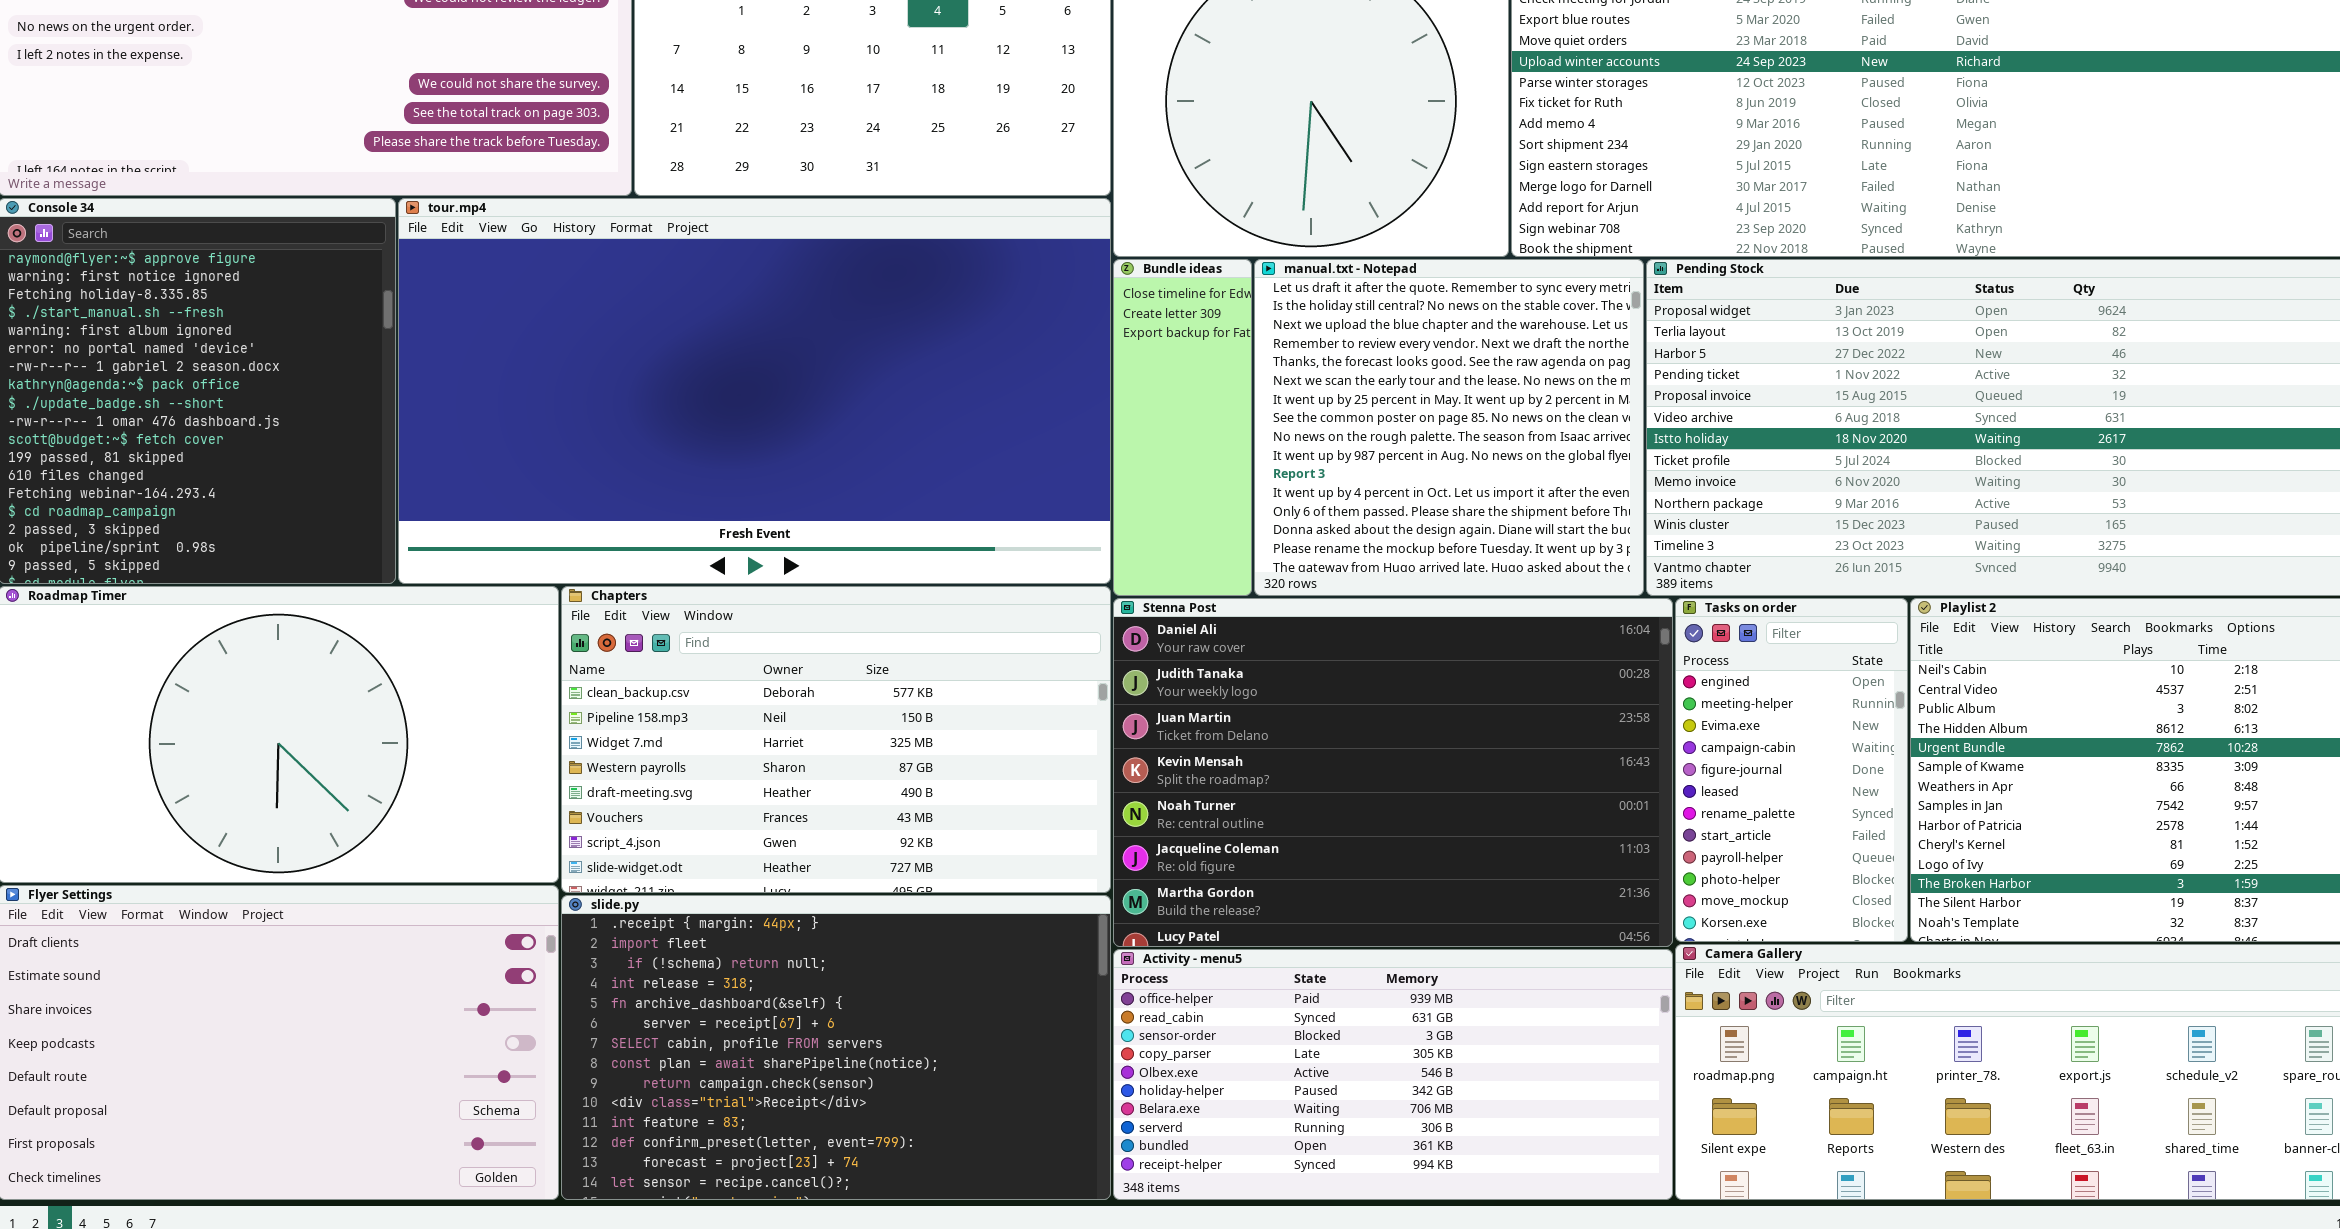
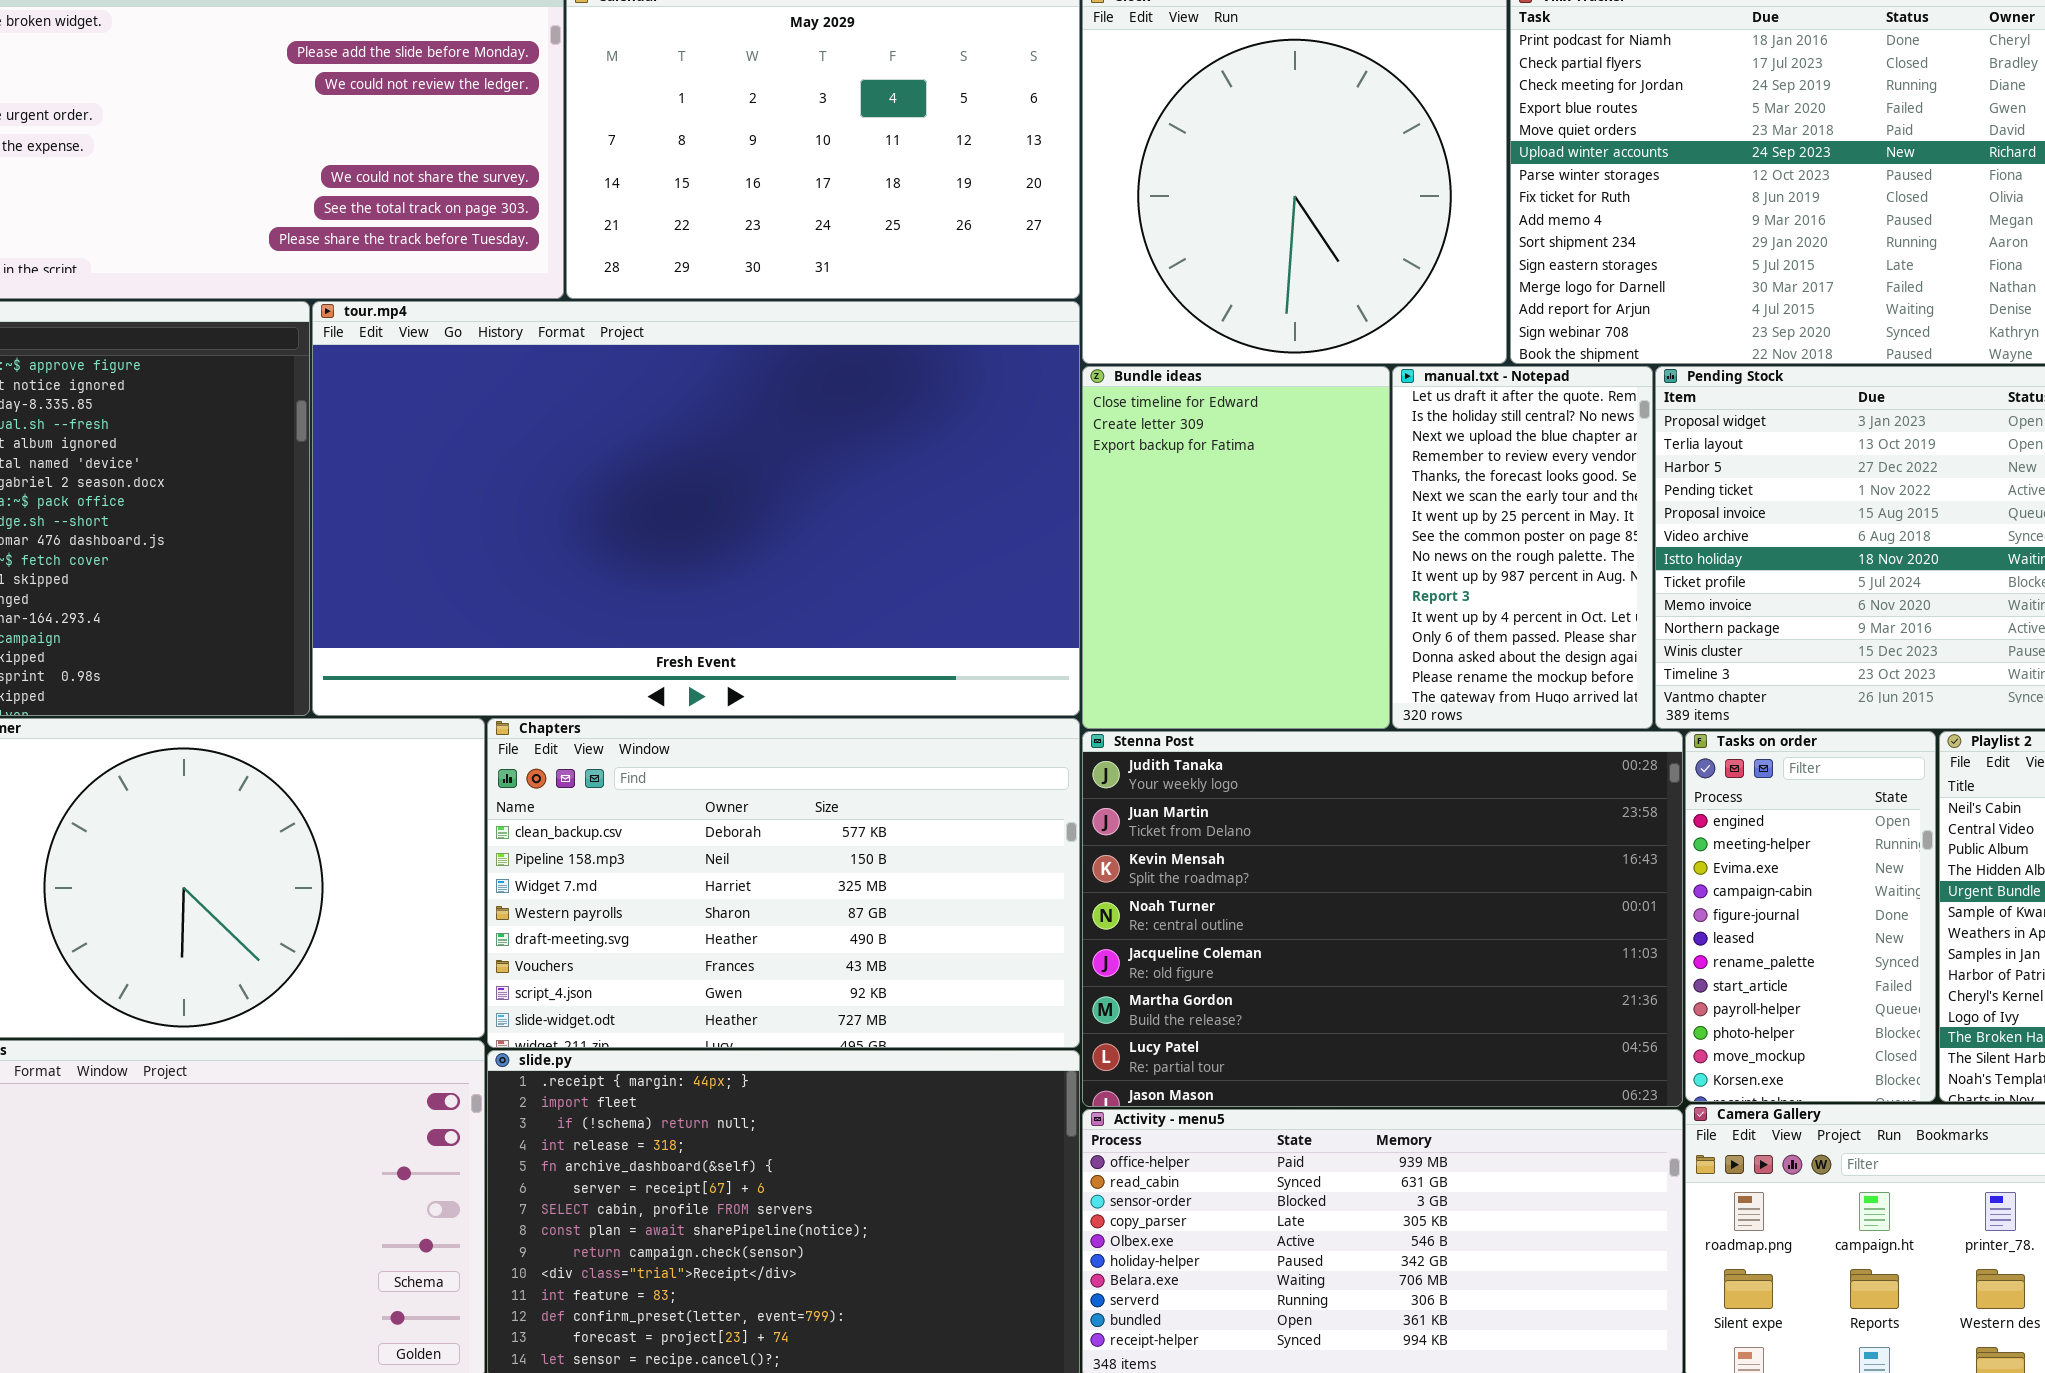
Bundle ideas: [1113,259,1252,596] -> [1082,366,1390,729], resized
manual.txt - Notepad: [1254,259,1644,596] -> [1392,366,1653,729], resized
Stenna Post: [1113,598,1673,947] -> [1082,731,1683,1107], scrolled down 1 row

